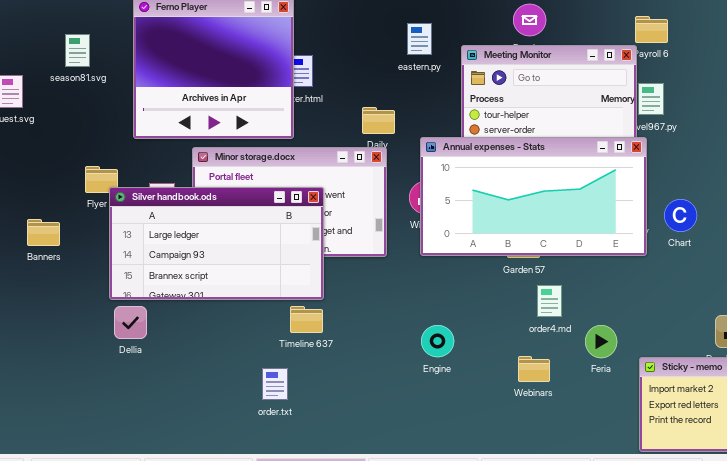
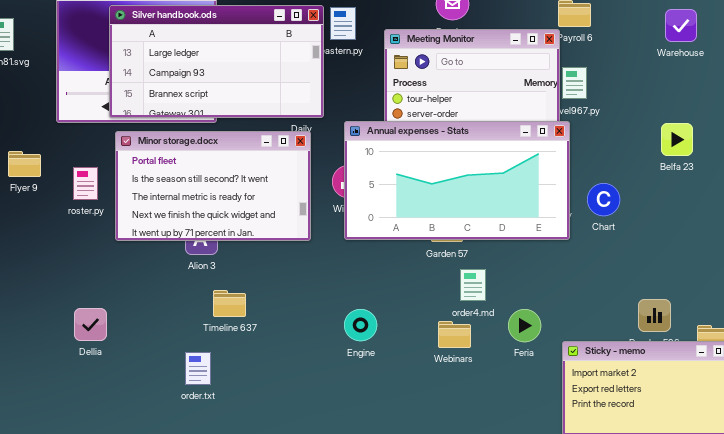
Silver handbook.ods: [109,187,324,300] -> [109,5,324,118], moved
Dellia: [114,306,147,339] -> [74,308,107,341], moved
Webinars: [518,356,550,382] -> [438,321,471,348], moved

